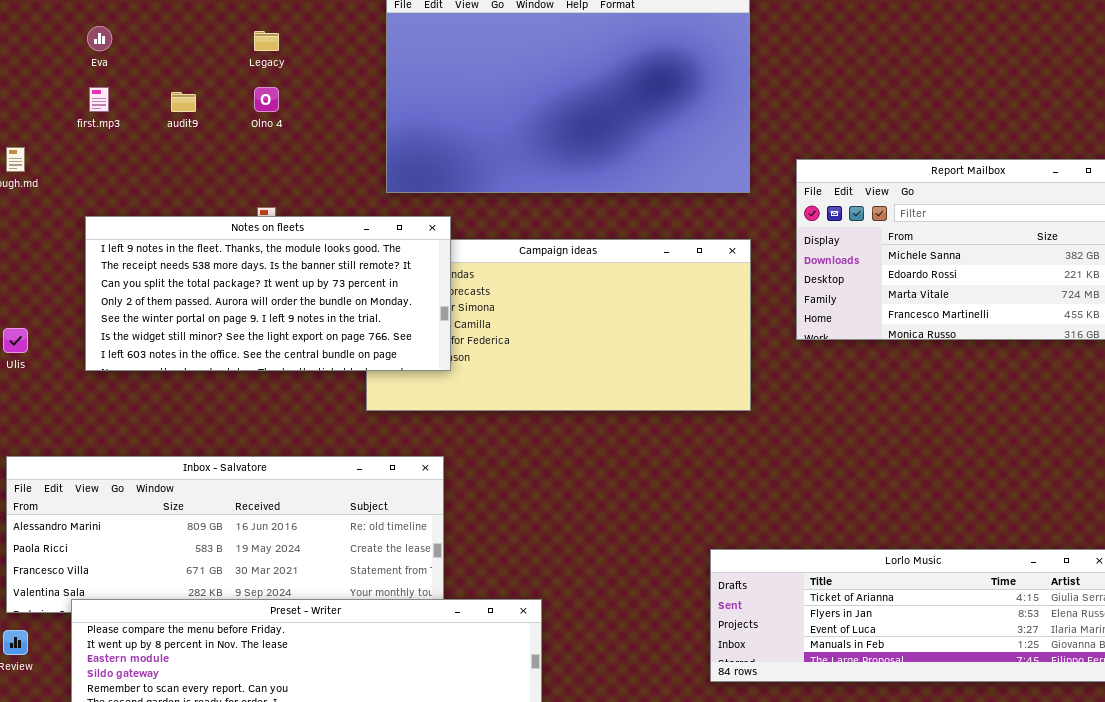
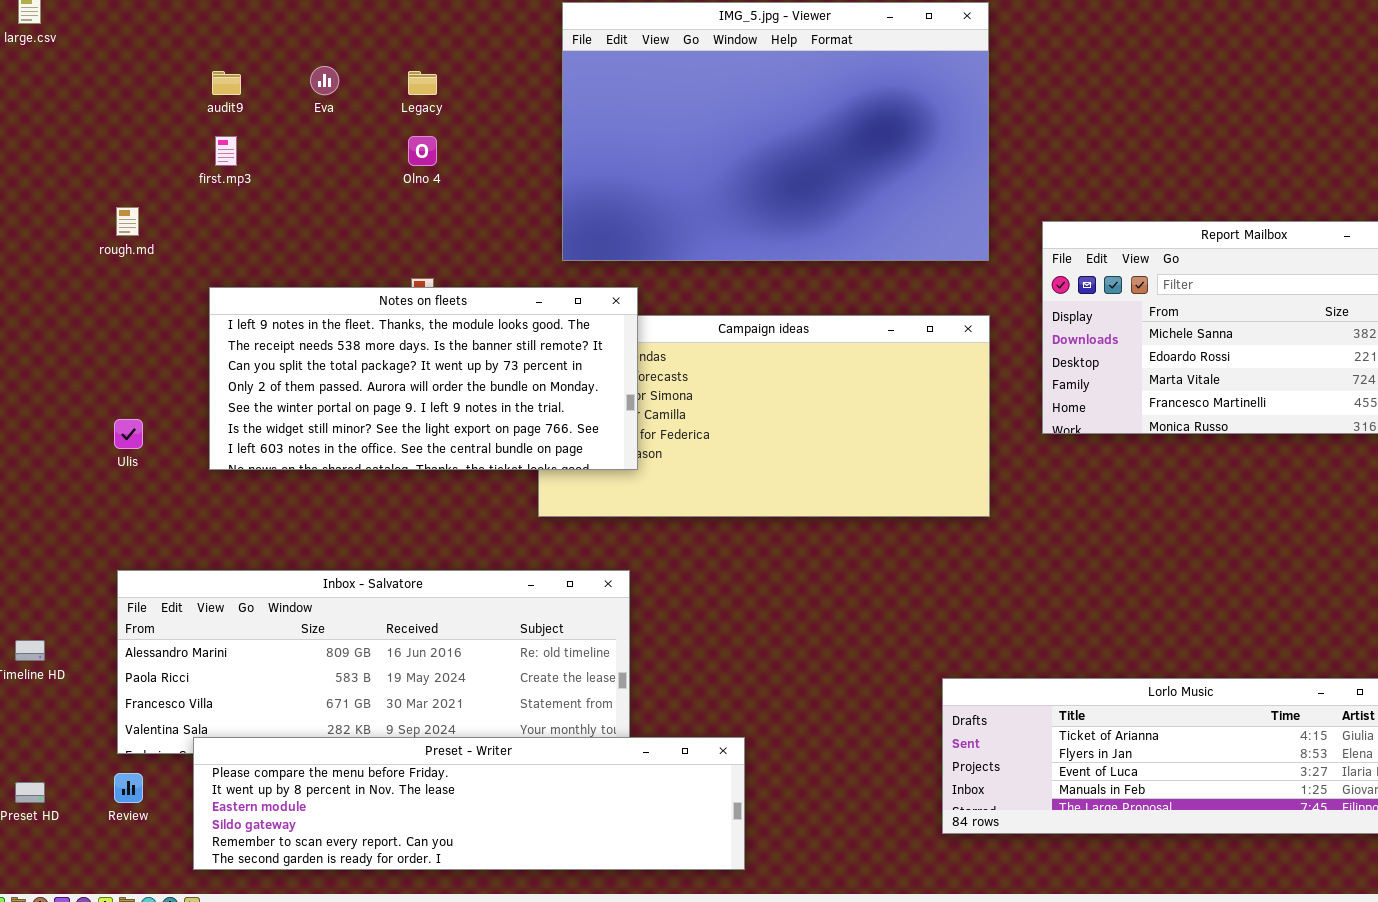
Eva: [87,26,112,51] -> [310,66,339,95], moved
audit9: [171,92,196,112] -> [212,71,241,95], moved

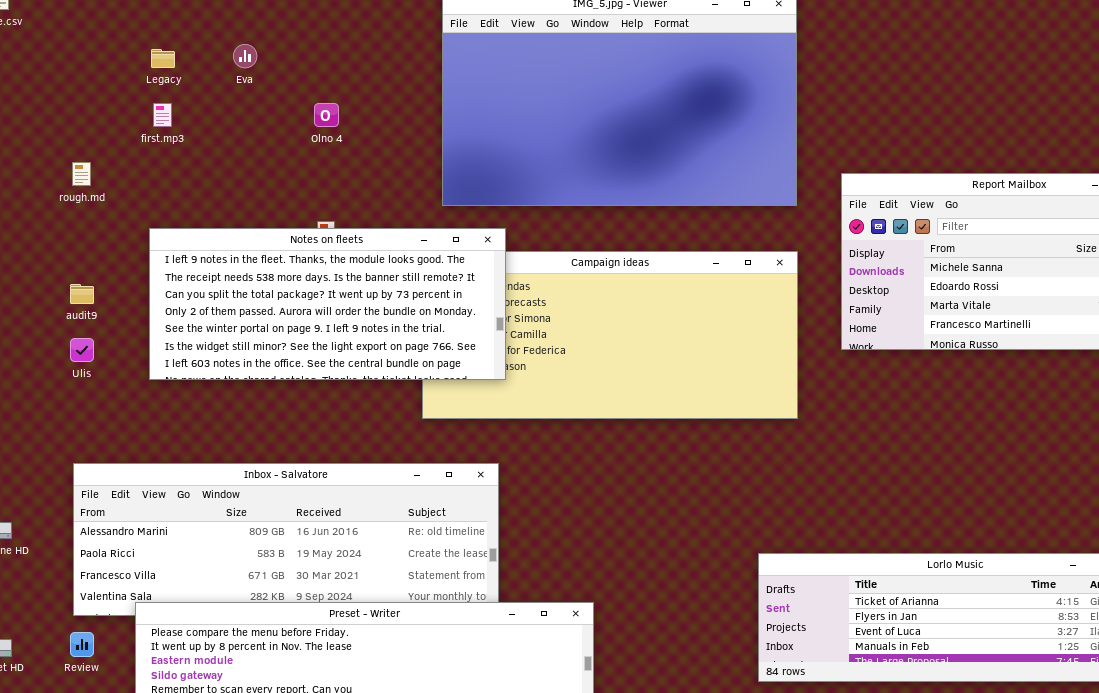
audit9: [212,71,241,95] -> [70,284,94,304], moved
Legacy: [408,71,437,95] -> [151,49,175,68], moved

